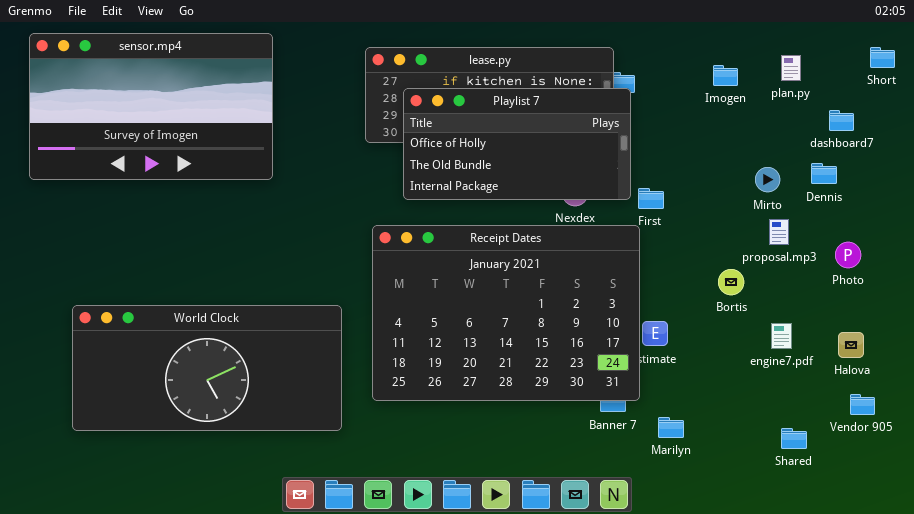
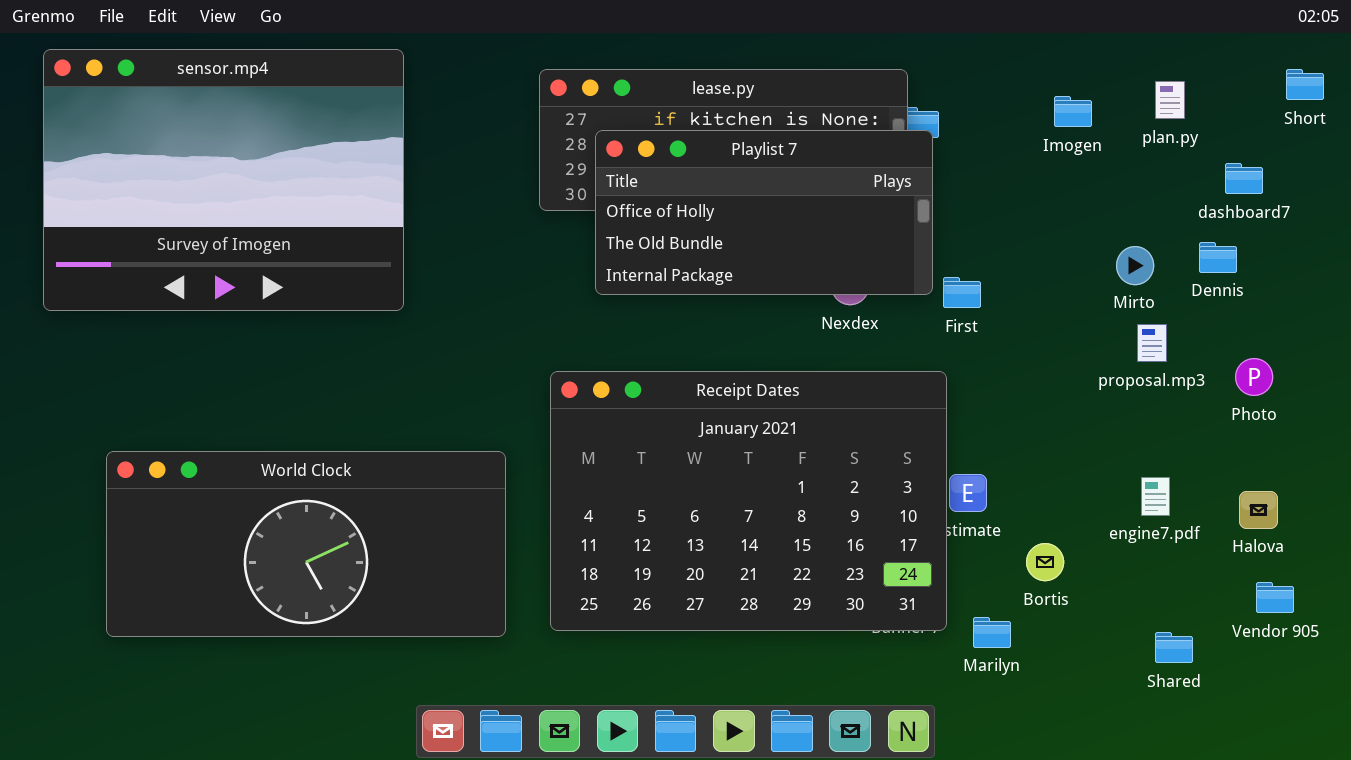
sensor.mp4: [29,33,273,180] -> [43,49,404,311], resized
Receipt Dates: [372,225,640,401] -> [550,371,947,631], moved
Bortis: [718,269,744,295] -> [1026,543,1064,581], moved

